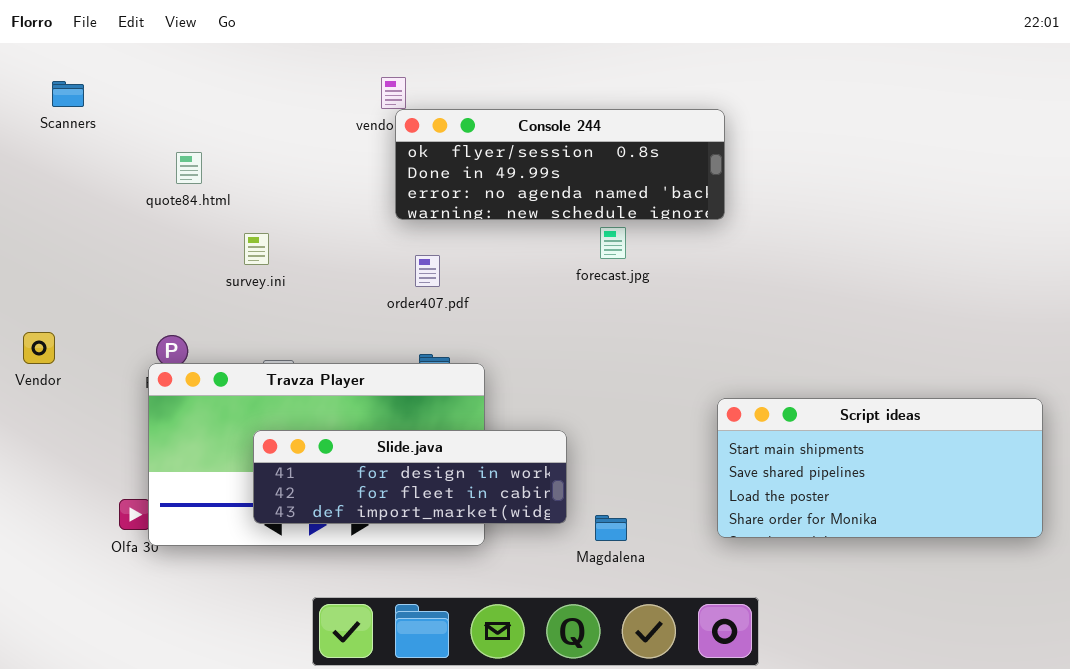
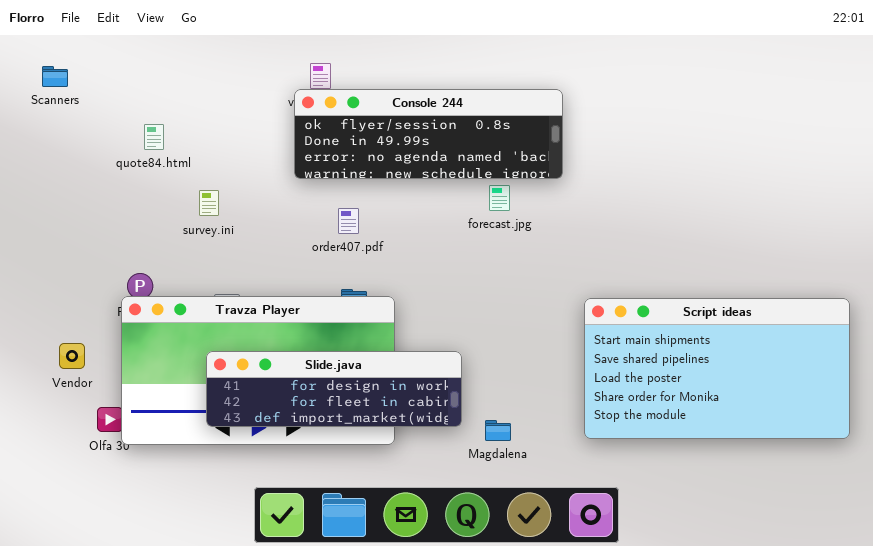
Console 244: [395,109,725,220] -> [294,89,563,179], moved
Vendor: [23,332,55,364] -> [59,343,85,369], moved
Script ideas: [717,398,1043,538] -> [584,298,850,439], resized

